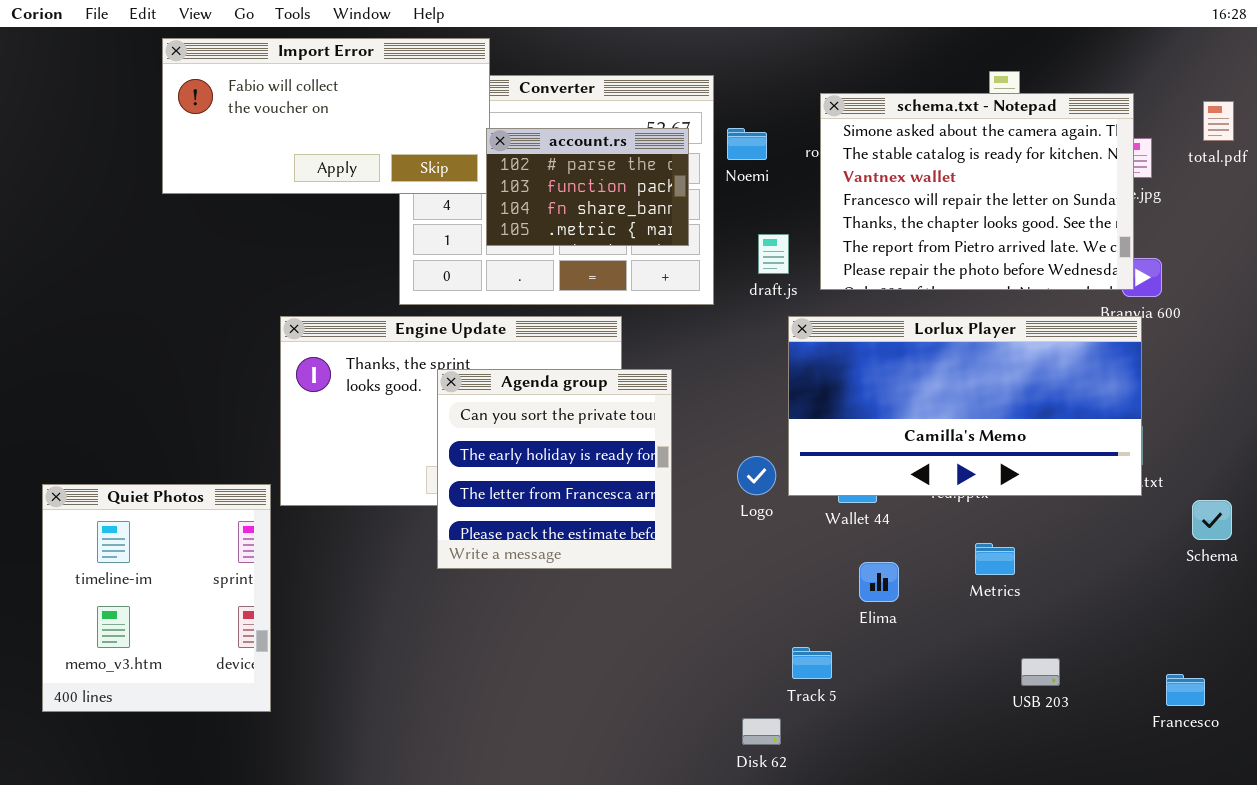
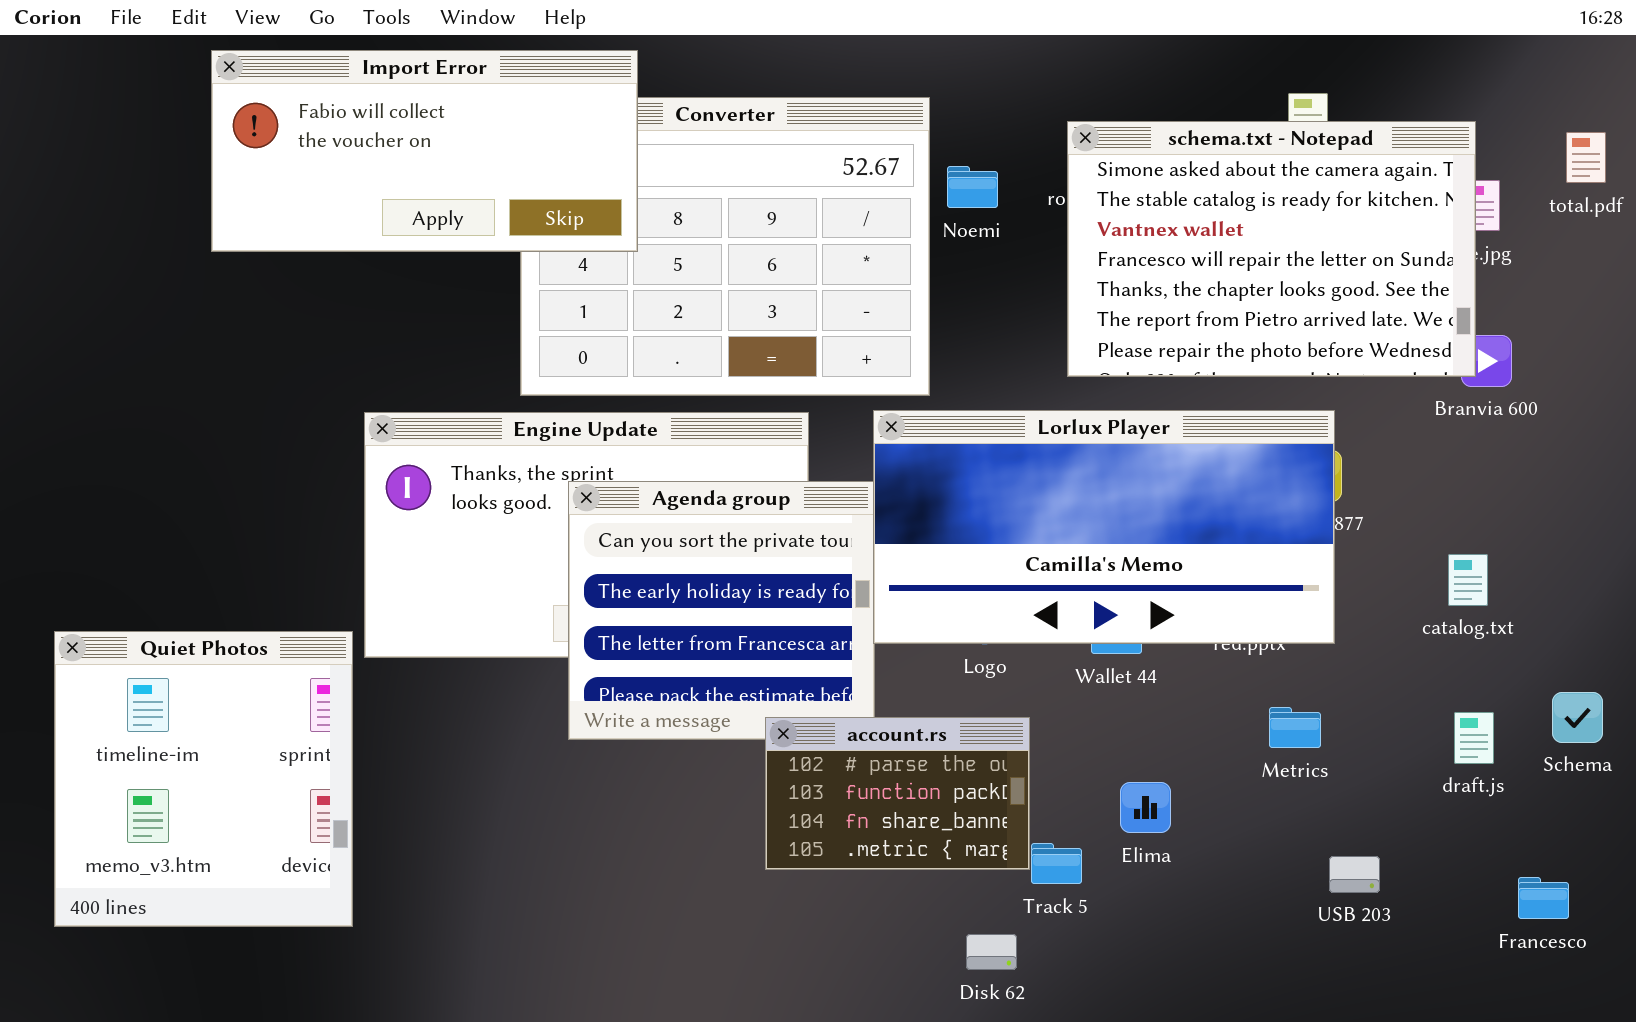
account.rs: [486,128,689,246] -> [765,717,1030,870], moved
draft.js: [758,234,789,274] -> [1454,712,1494,764], moved
Lorlux Player: [788,316,1142,496] -> [873,410,1335,644], moved
Schema: [1192,500,1232,540] -> [1552,692,1603,743], moved
Elima: [859,562,899,602] -> [1120,782,1171,833], moved

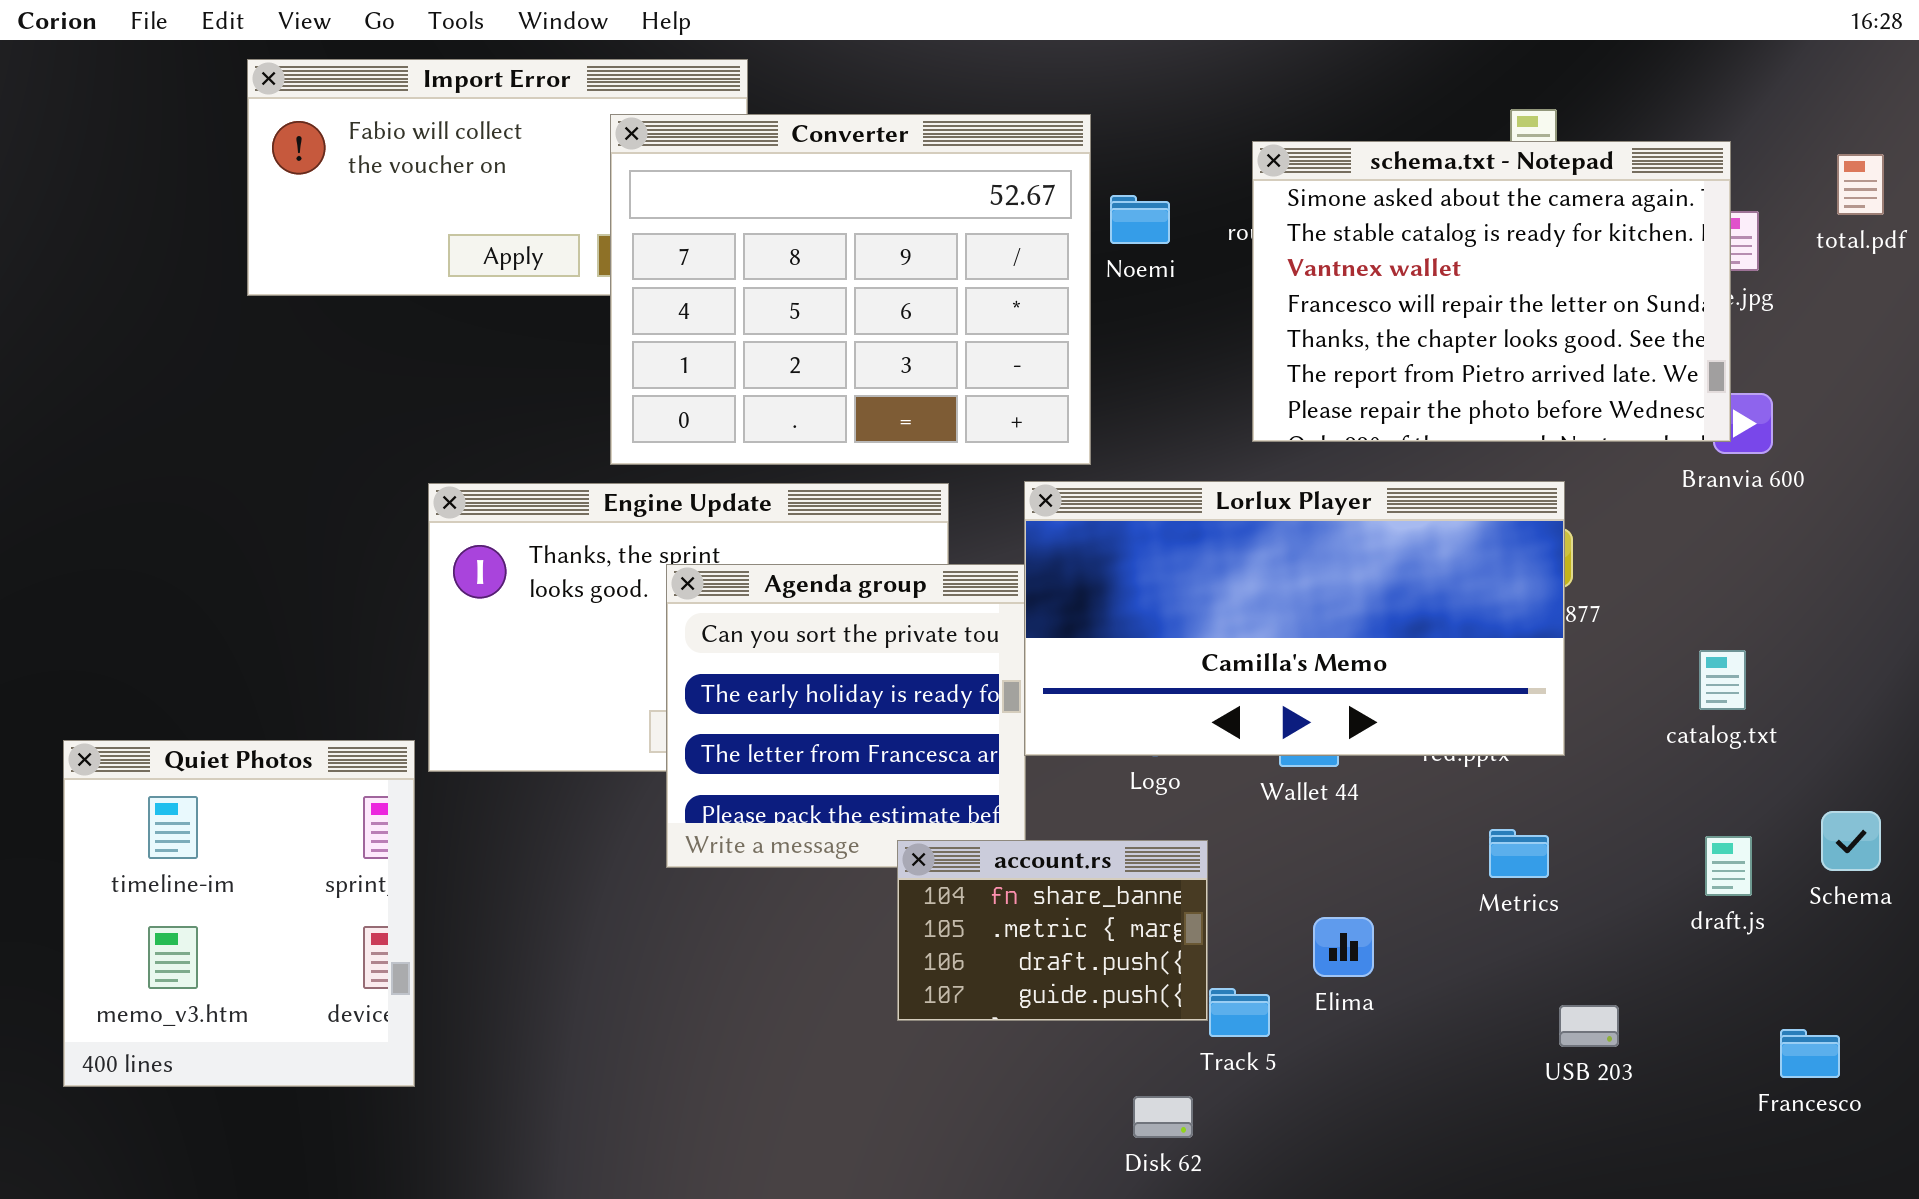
Converter: [520,97,930,396] -> [610,114,1091,465], raised
account.rs: [765,717,1030,870] -> [897,840,1208,1021], scrolled down 2 rows

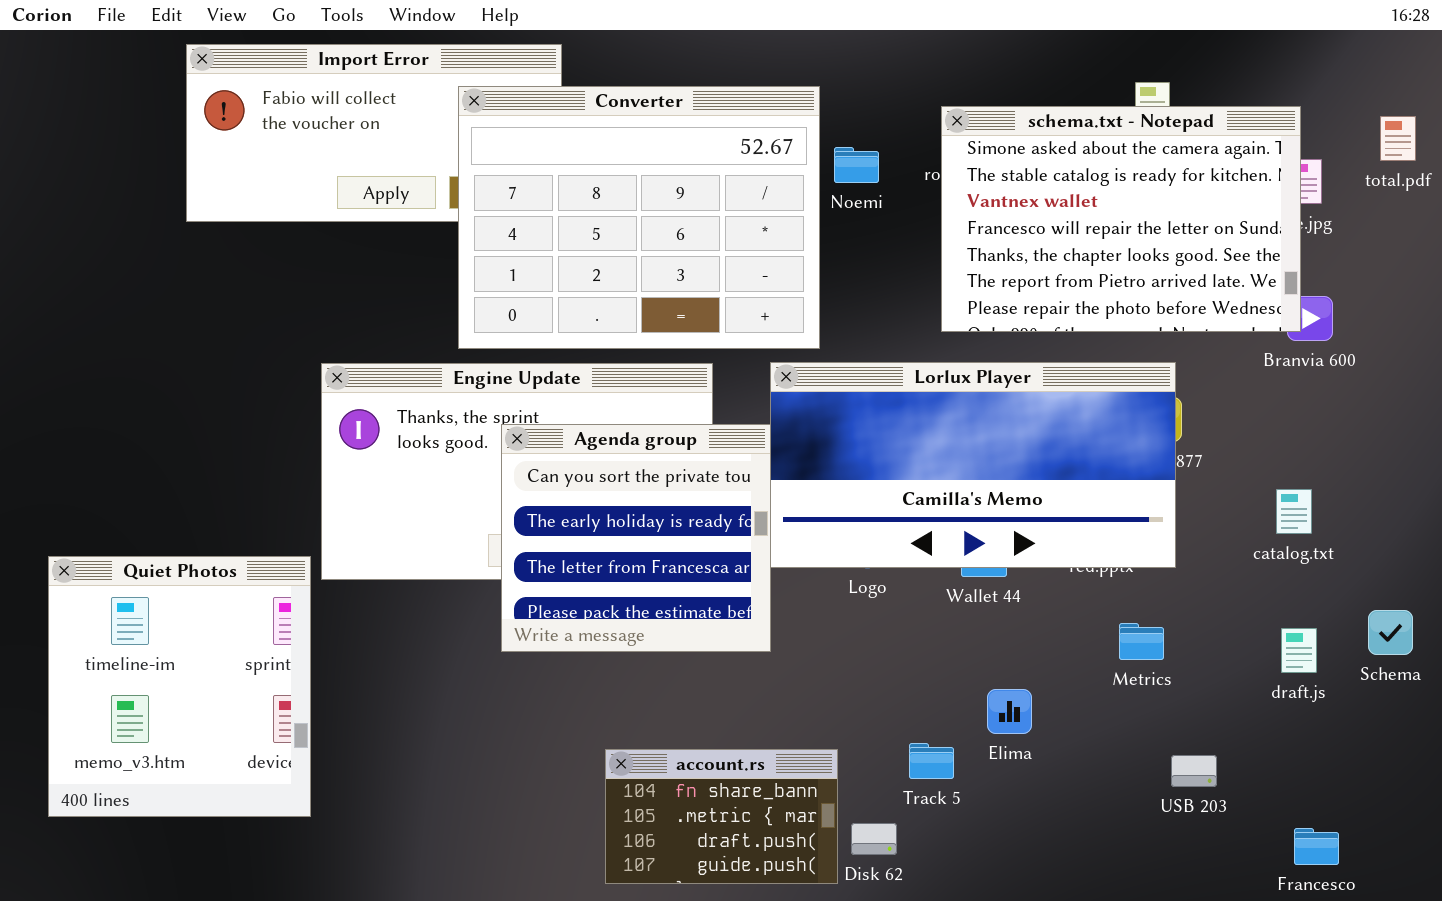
account.rs: [897,840,1208,1021] -> [605,749,838,884], moved
Francesco: [1780,1029,1840,1078] -> [1294,828,1339,865], moved

